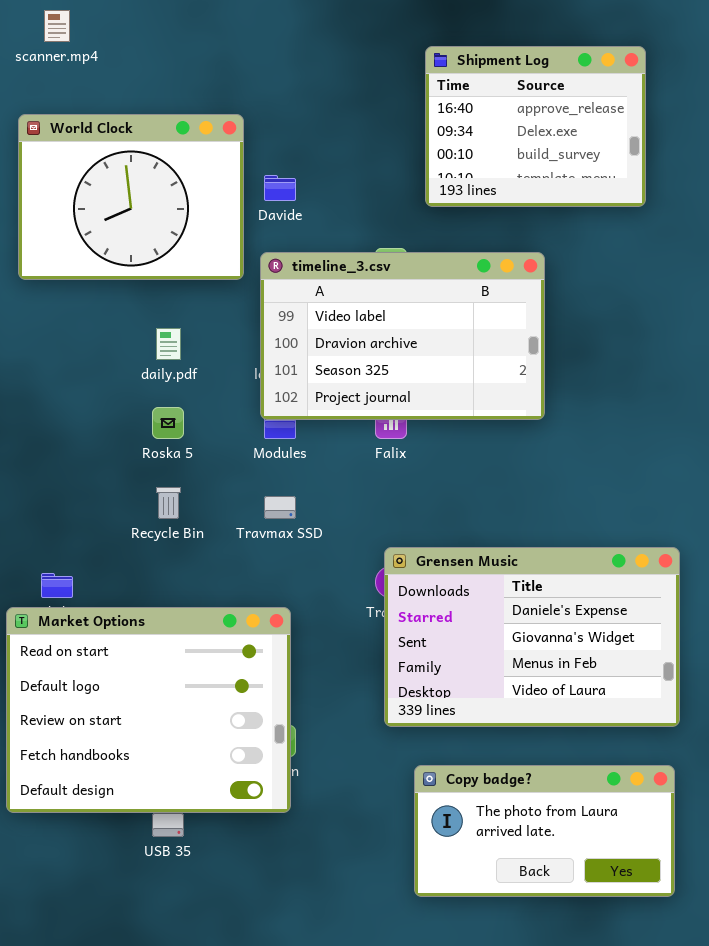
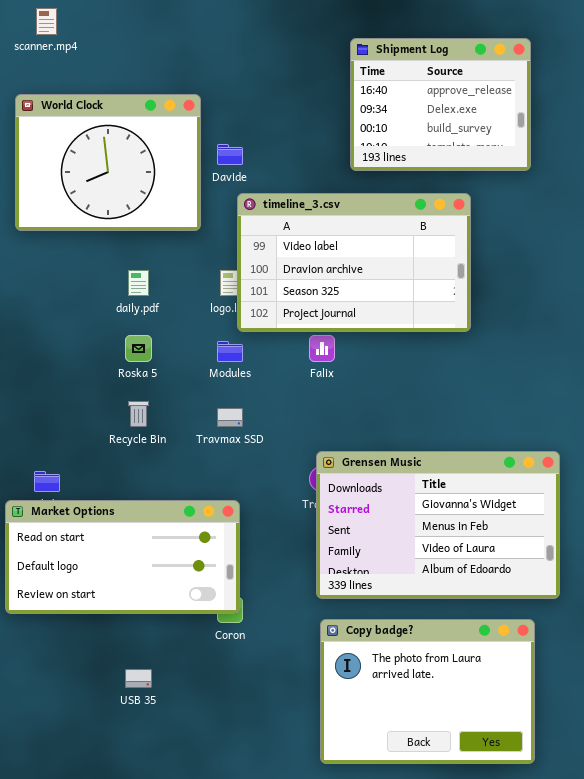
timeline_3.csv: [260,252,545,420] -> [237,193,471,332], moved
Grensen Music: [384,547,680,727] -> [316,451,560,599], scrolled down 1 row
Market Options: [6,607,291,813] -> [5,500,240,614], resized
Copy badge?: [414,765,675,897] -> [320,619,535,764], moved, resized

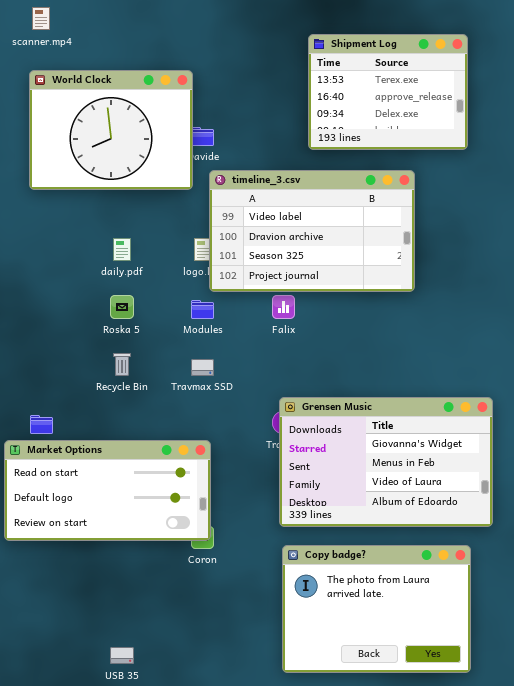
Shipment Log: [350,38,531,171] -> [308,34,468,150], scrolled up 1 row
World Clock: [15,94,201,231] -> [29,70,193,190], moved
USB 35: [125,669,152,688] -> [110,647,134,664], moved

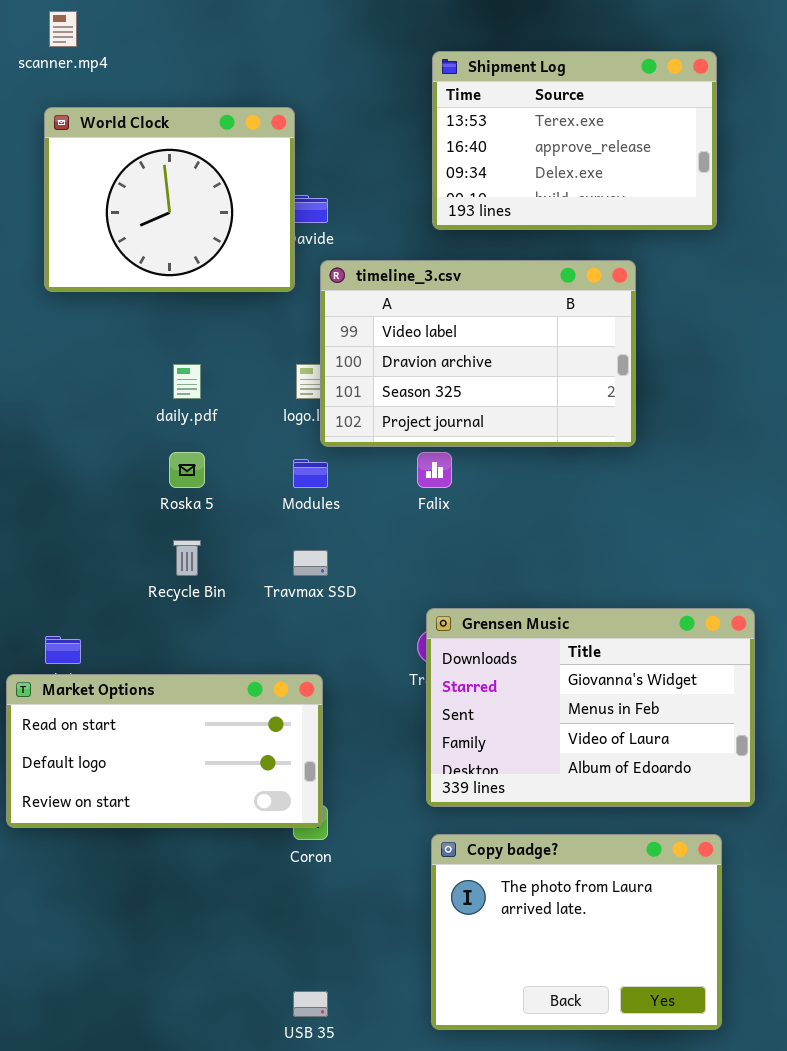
Shipment Log: [308,34,468,150] -> [432,51,717,230], resized
USB 35: [110,647,134,664] -> [293,991,328,1017], moved

